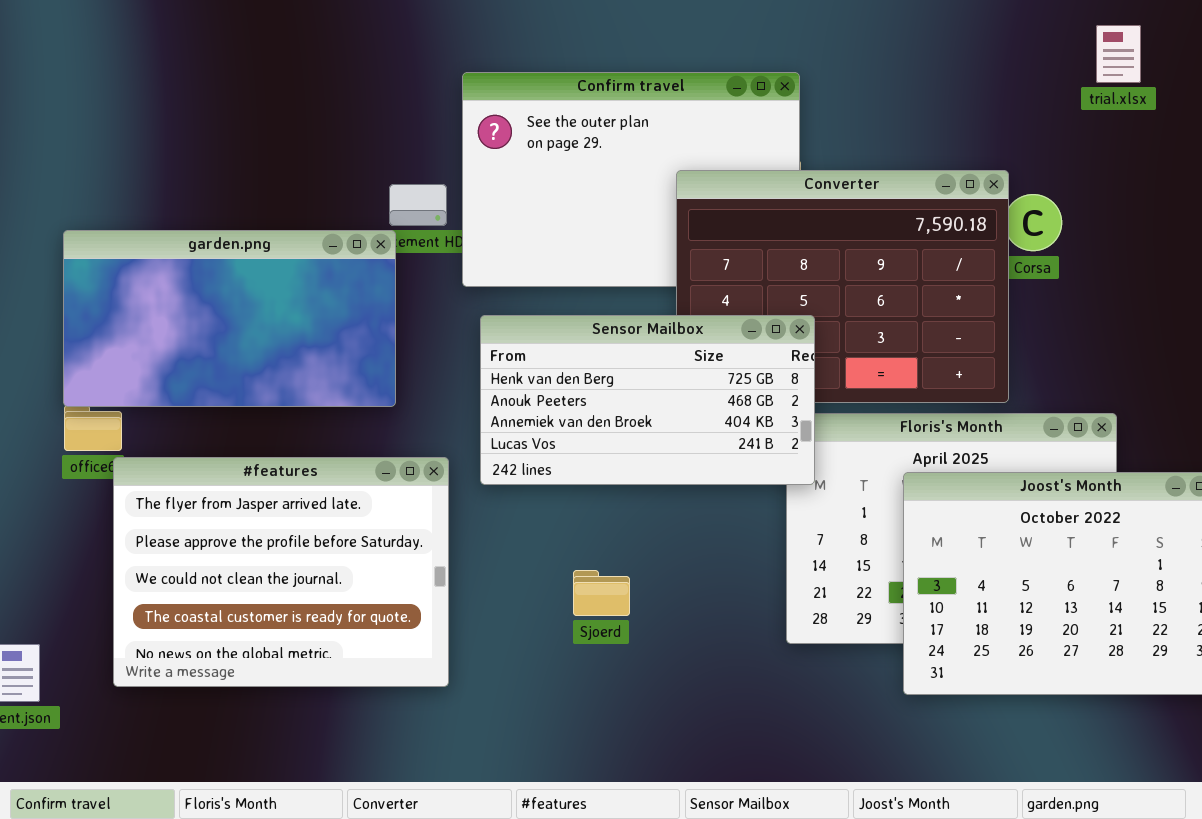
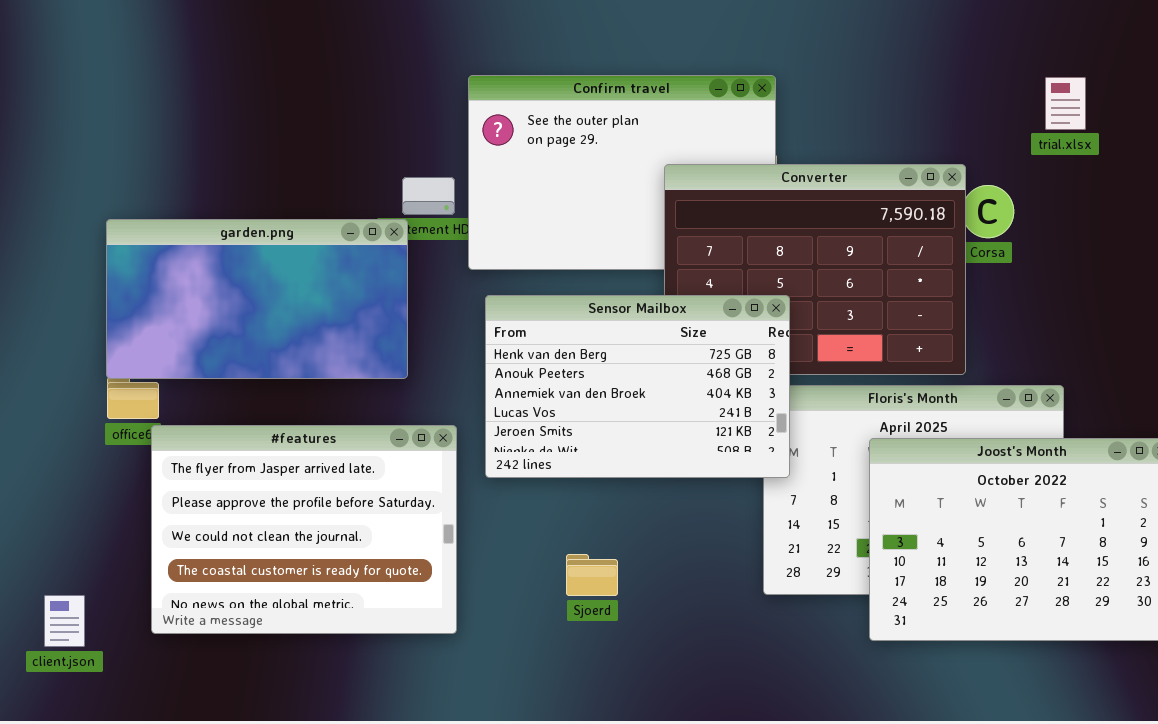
trial.xlsx: [1096,25,1141,83] -> [1045,77,1086,130], moved
Sensor Mailbox: [480,315,815,485] -> [485,295,790,478], resized
Sjoerd: [573,570,630,616] -> [566,554,618,596], moved

